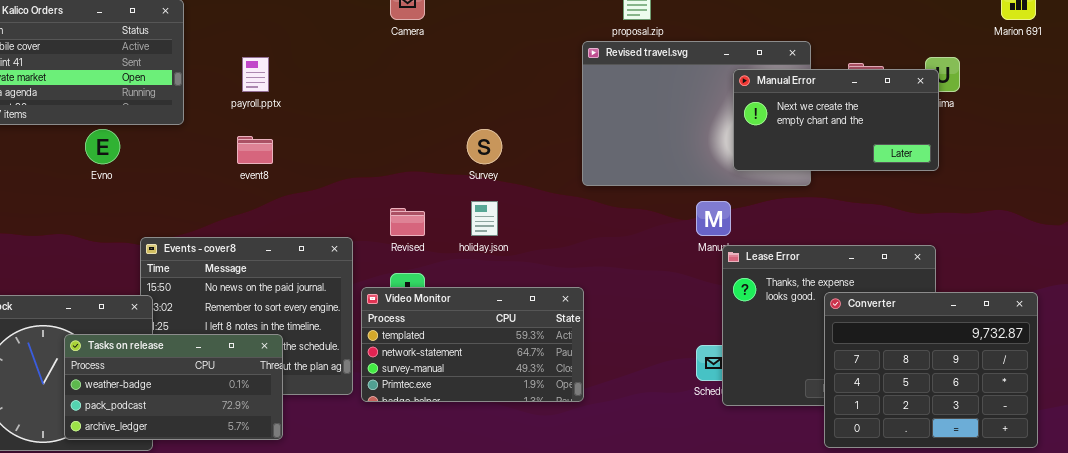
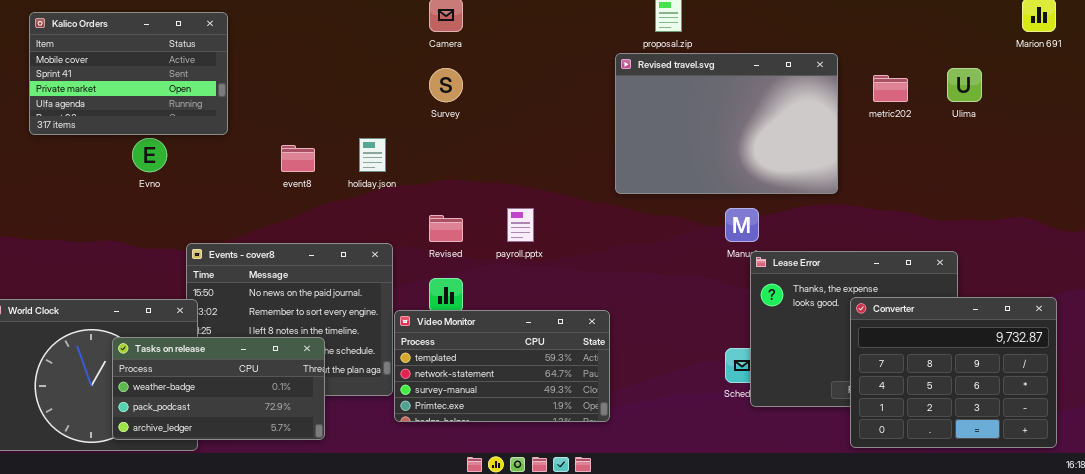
payroll.pptx: [242,57,269,92] -> [507,208,534,242], moved
Manual Error: [733,69,939,171] -> none, closed
Survey: [467,129,502,164] -> [429,68,463,102], moved
holiday.json: [471,201,498,236] -> [359,138,386,172], moved
Video Monitor: [361,287,584,402] -> [394,310,610,422], moved

